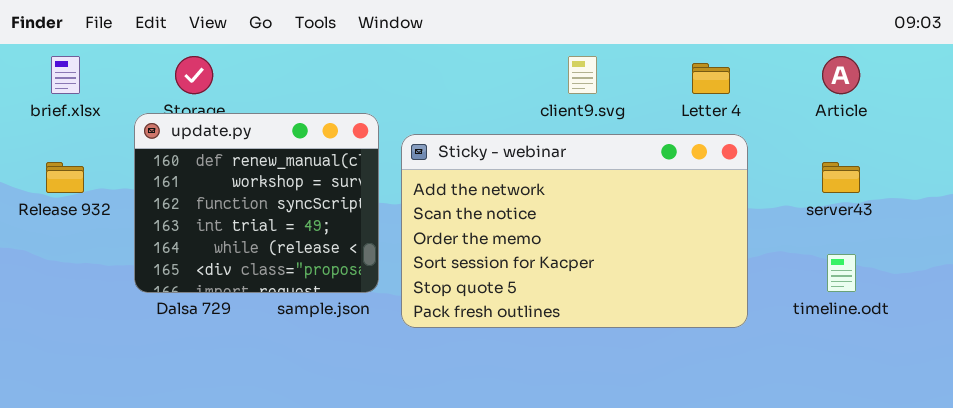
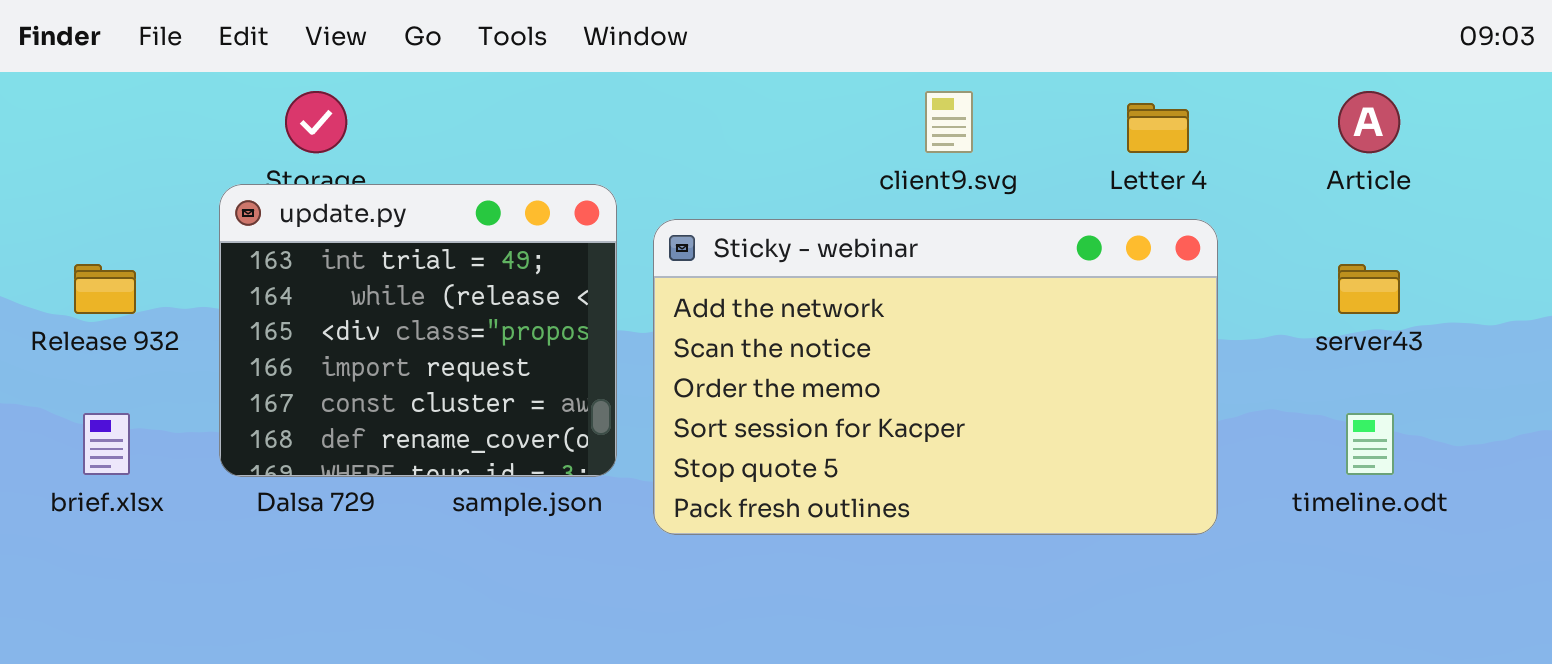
brief.xlsx: [51,56,80,94] -> [83,413,130,475], moved
update.py: [134,113,379,293] -> [219,184,617,477], scrolled down 3 rows

